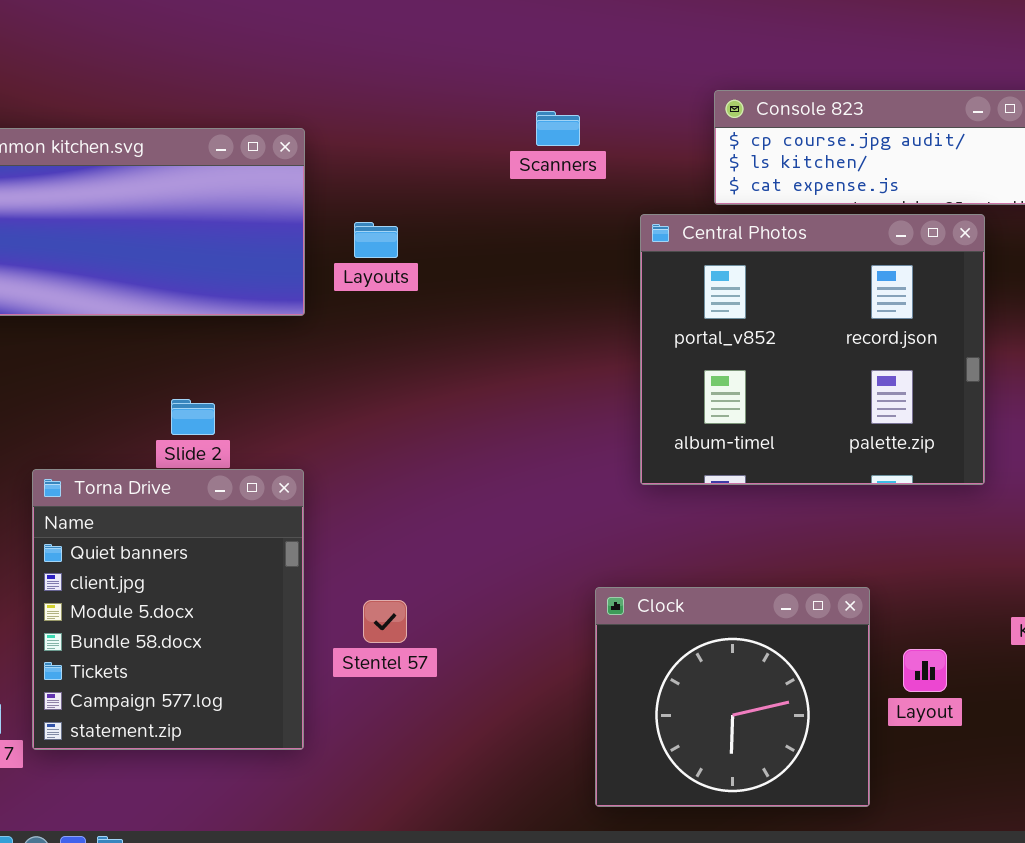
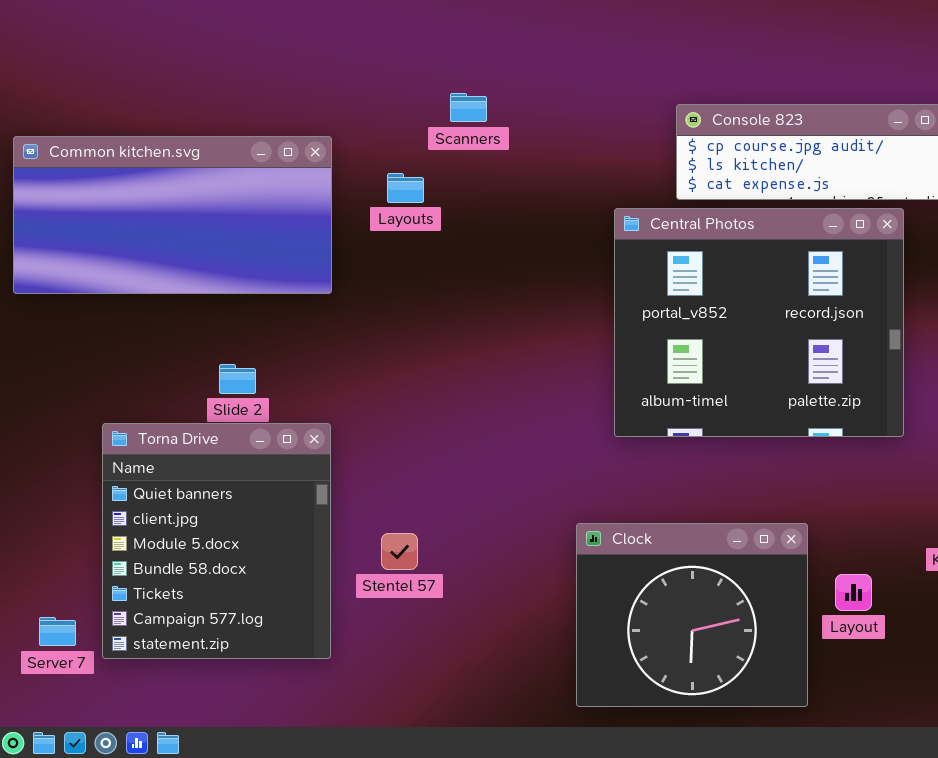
Scanners: [536,111,580,146] -> [450,93,487,122], moved
Layouts: [354,222,398,258] -> [387,173,424,203], moved

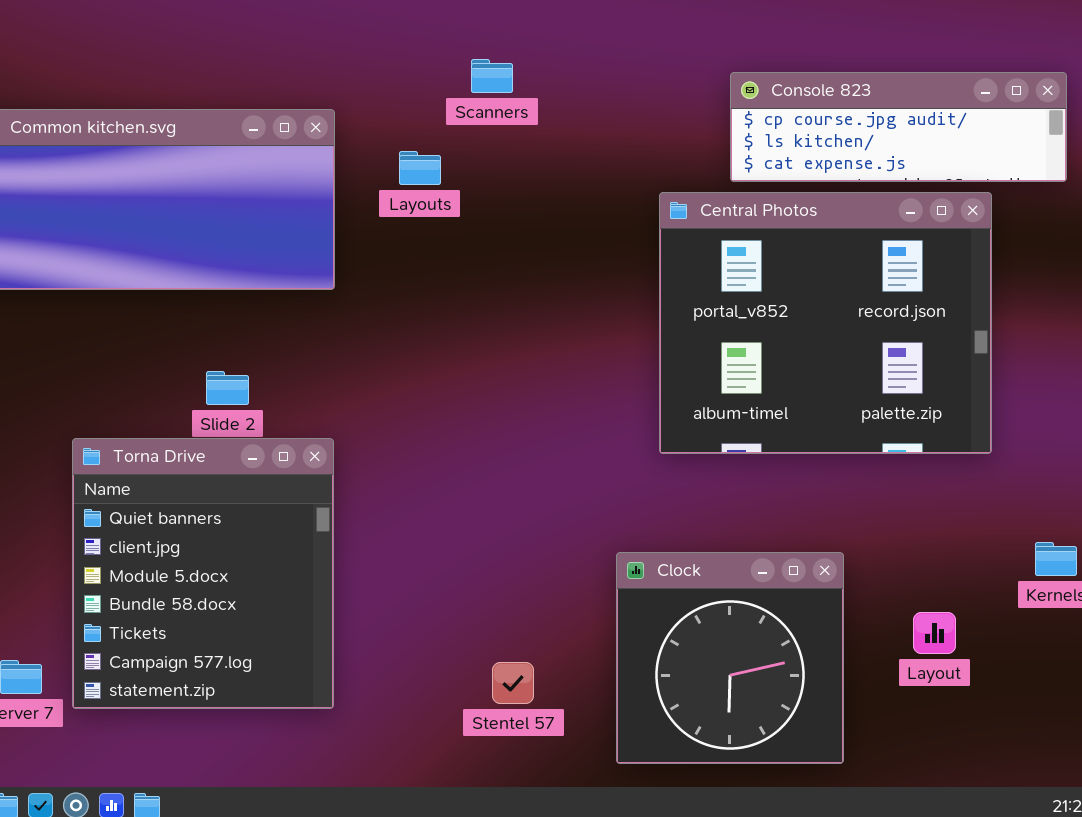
Clock: [576,523,808,707] -> [616,552,844,764], resized
Stentel 57: [381,533,418,570] -> [492,662,534,704], moved

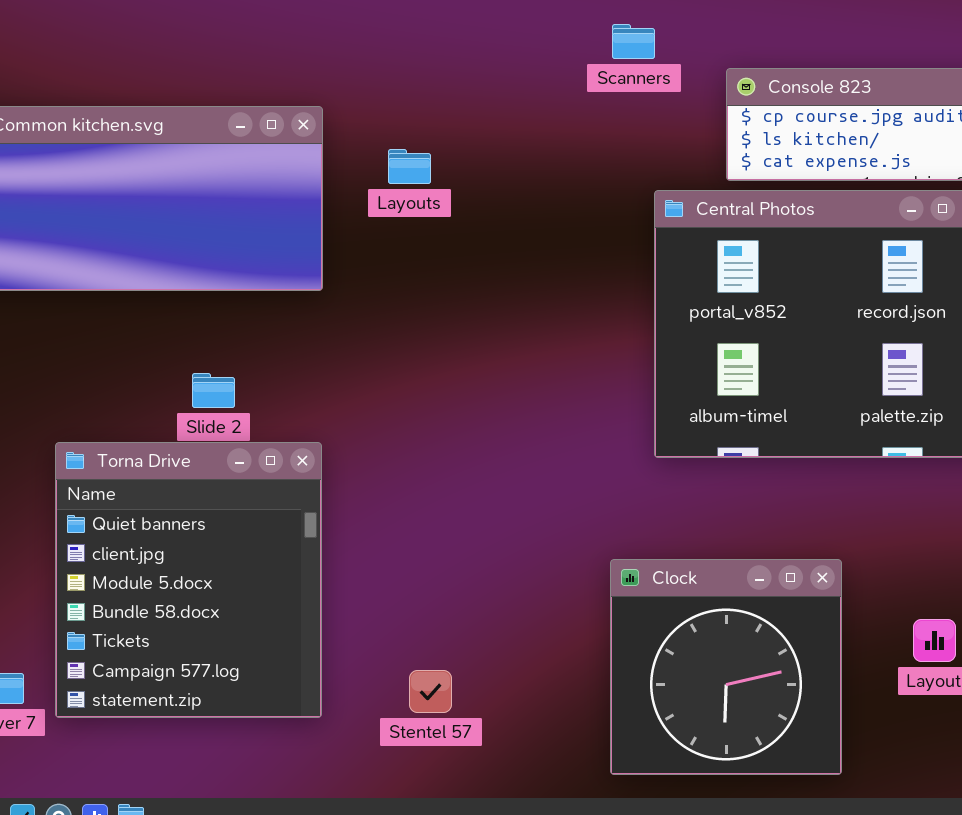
Scanners: [471,59,513,93] -> [612,24,655,59], moved
Stentel 57: [492,662,534,704] -> [409,670,452,713], moved

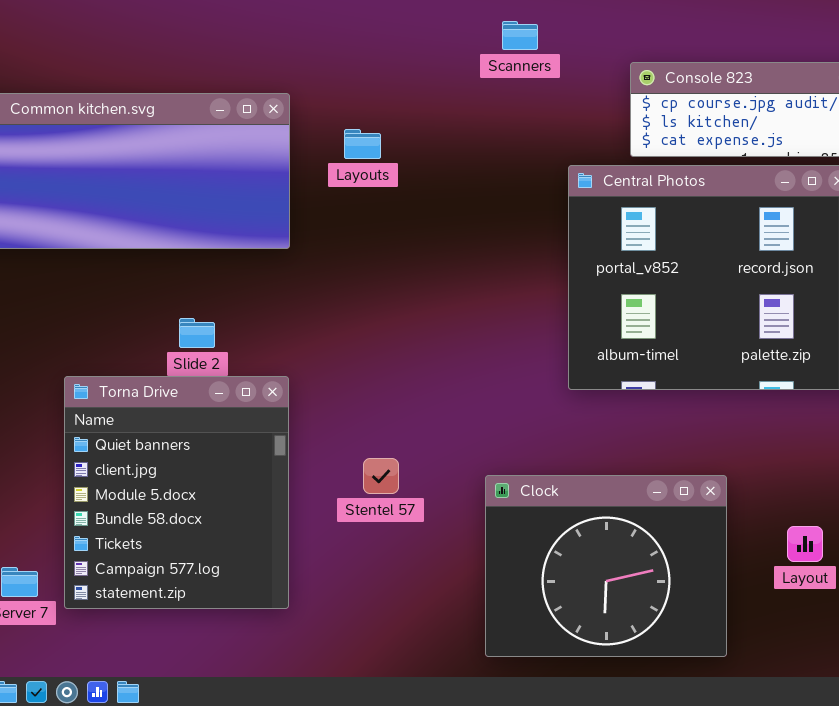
Scanners: [612,24,655,59] -> [502,21,538,50], moved
Clock: [610,559,842,775] -> [485,475,727,657], resized
Stentel 57: [409,670,452,713] -> [363,458,399,494], moved

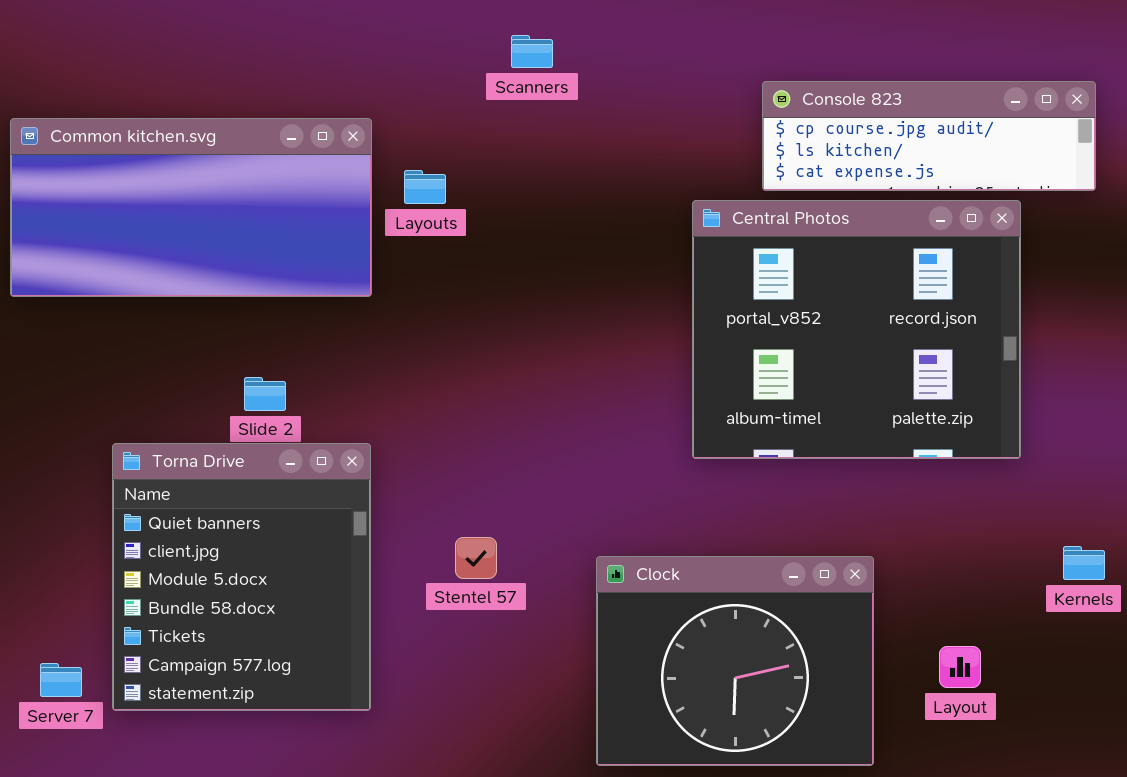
Scanners: [502,21,538,50] -> [511,35,553,68], moved
Layouts: [344,129,381,159] -> [404,170,446,204], moved
Layout: [787,526,823,562] -> [939,646,981,688], moved

